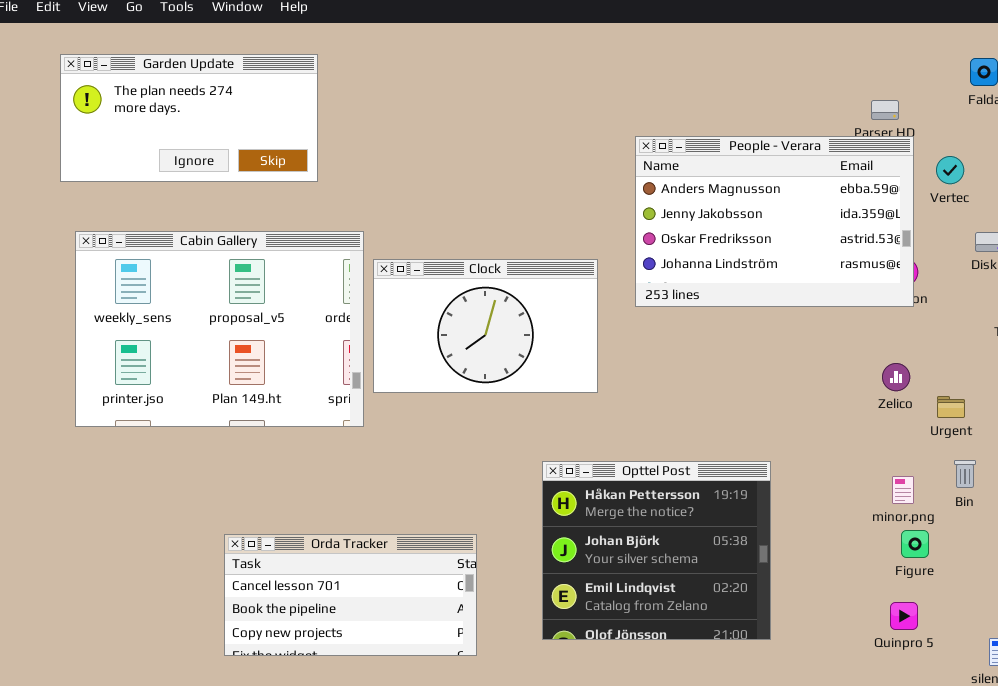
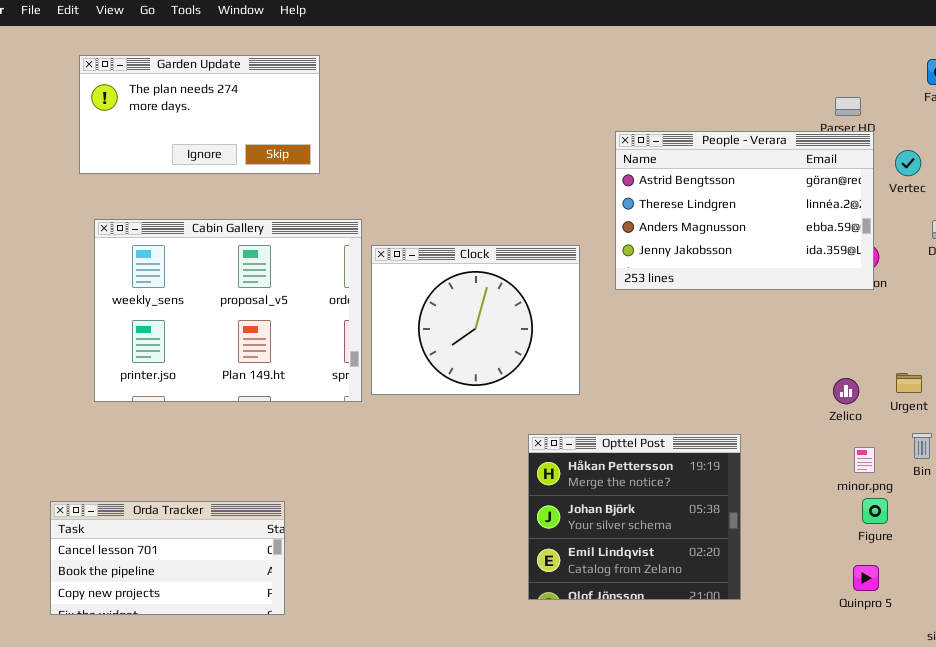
People - Verara: [635,136,914,307] -> [615,131,874,290], scrolled up 2 rows
Clock: [373,259,598,393] -> [371,245,580,395], resized
Zelico: [882,363,910,391] -> [833,378,859,404], moved
Orda Tracker: [224,534,477,656] -> [50,501,285,615], moved

